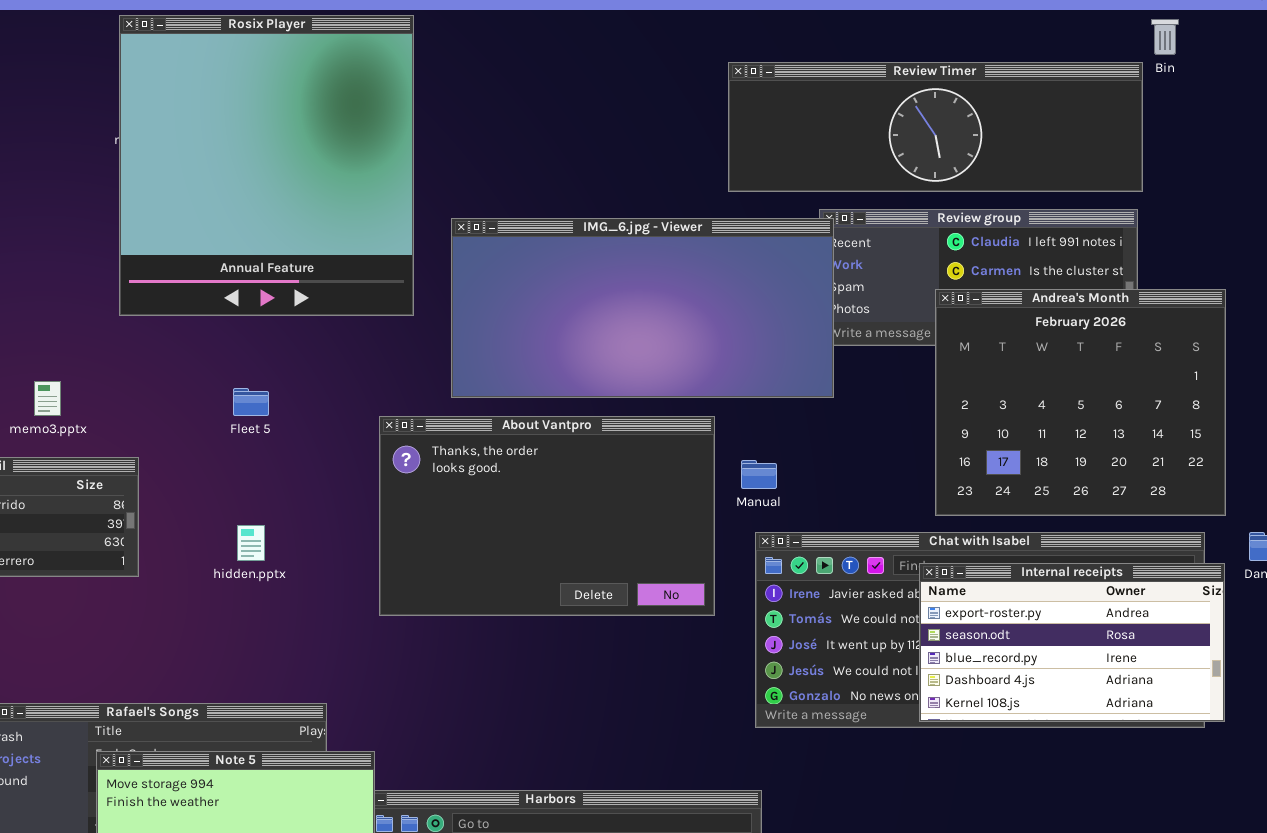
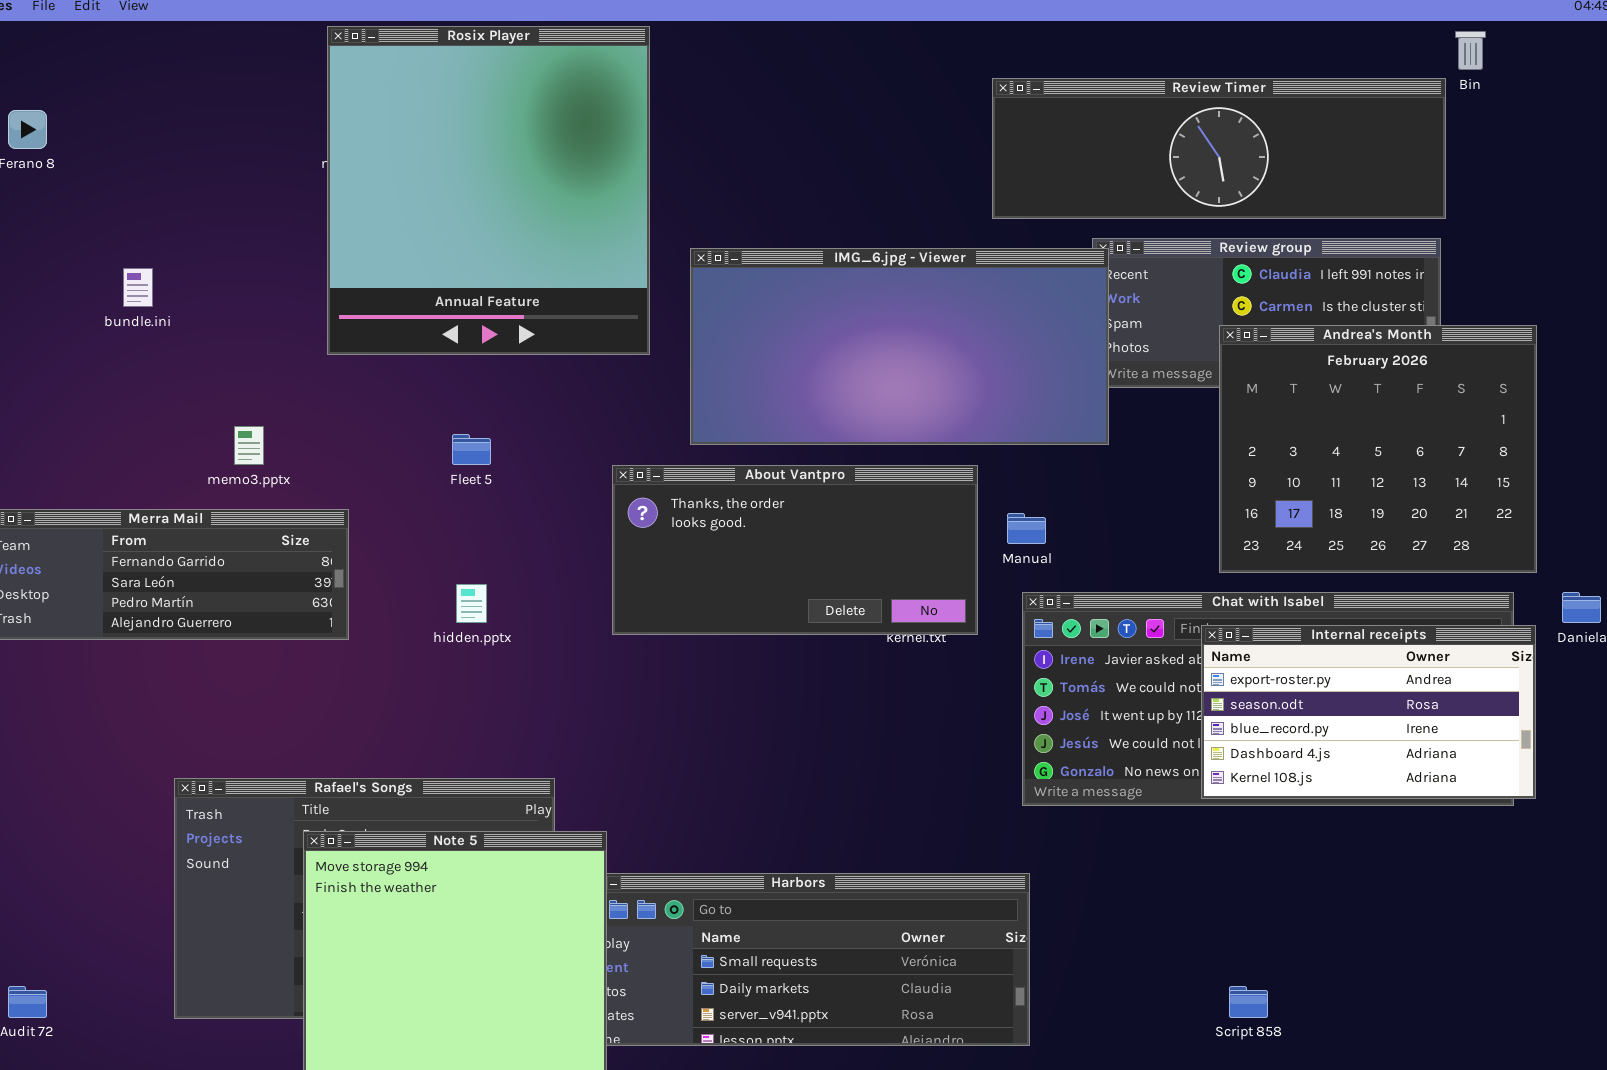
About Vantpro: [379,416,715,616] -> [612,465,978,635], resized

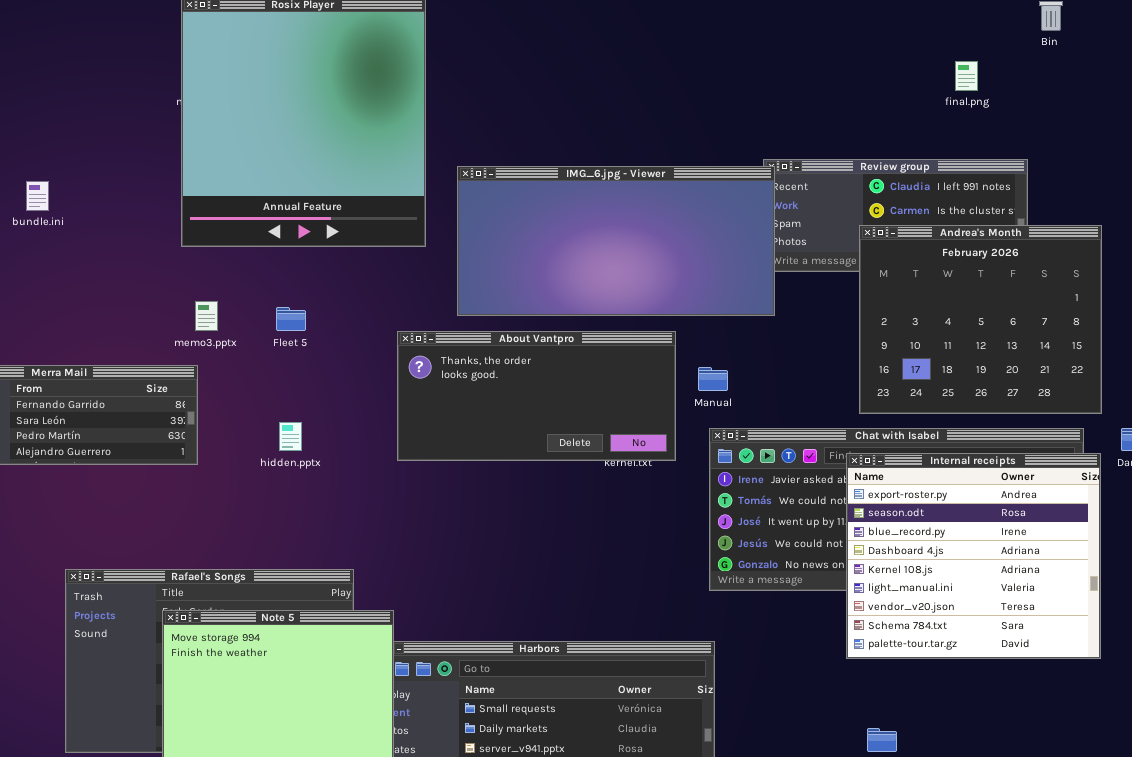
Review Timer: [992,78,1446,219] -> none, closed
memo3.pptx: [234,426,264,465] -> [195,301,218,331], moved
Internal receipts: [1201,625,1536,799] -> [846,453,1101,659], resized

